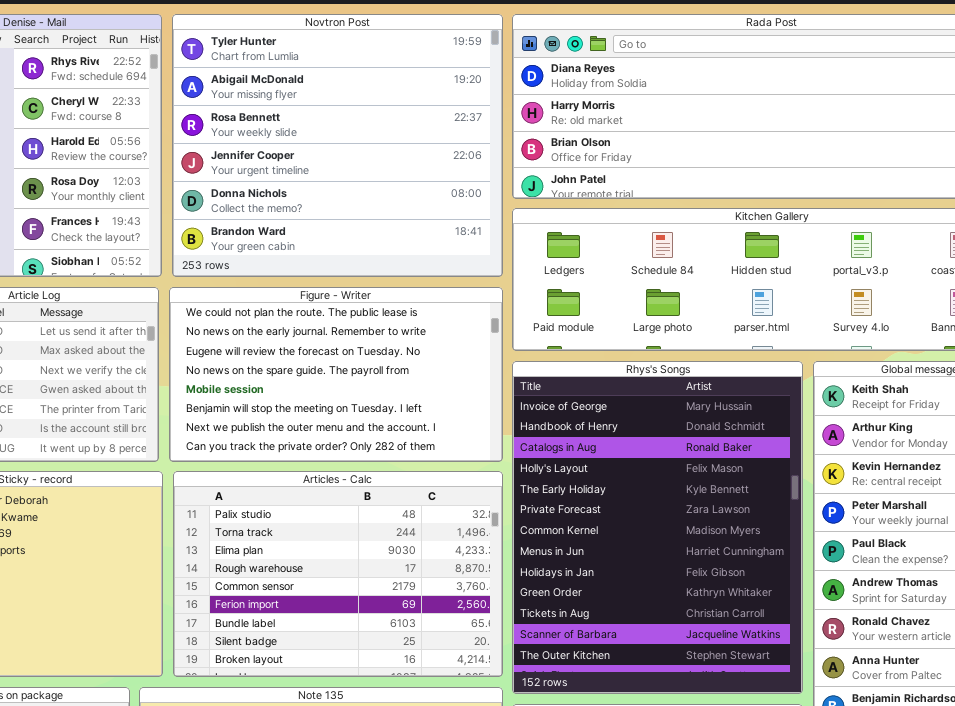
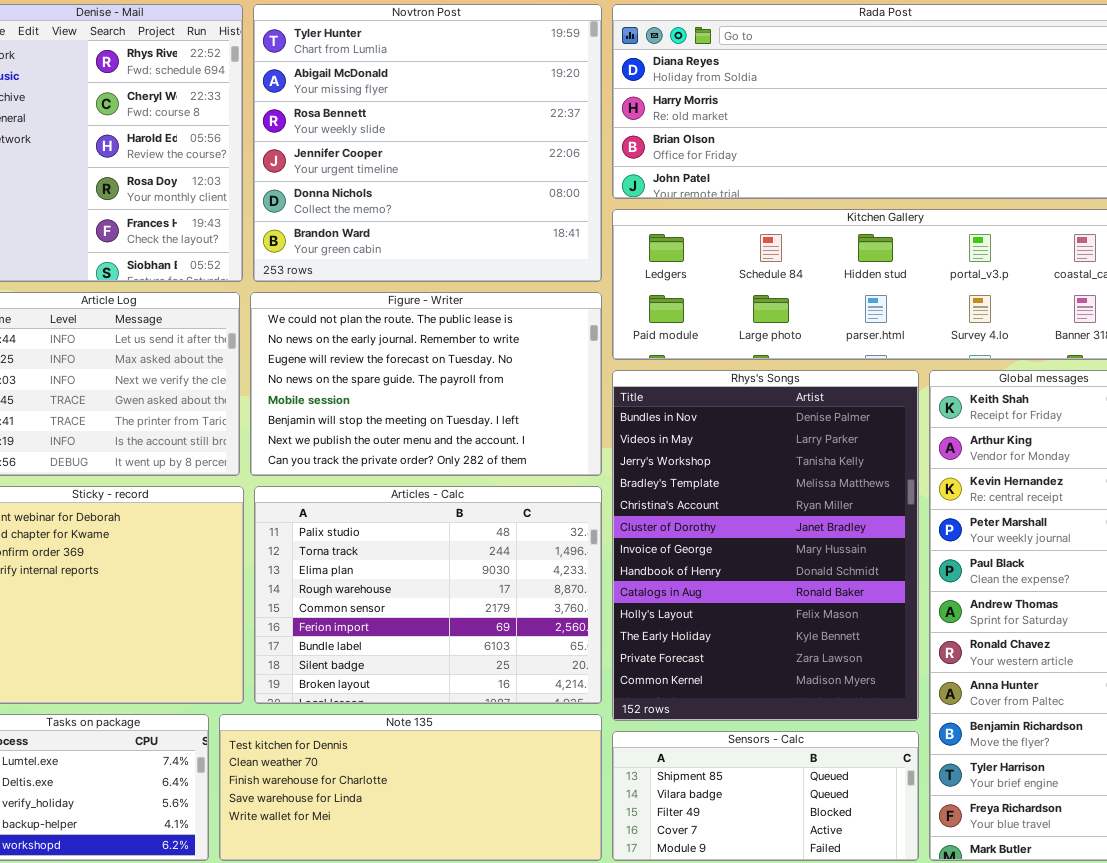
Rhys's Songs: [512,361,803,694] -> [612,370,919,721], scrolled up 6 rows

